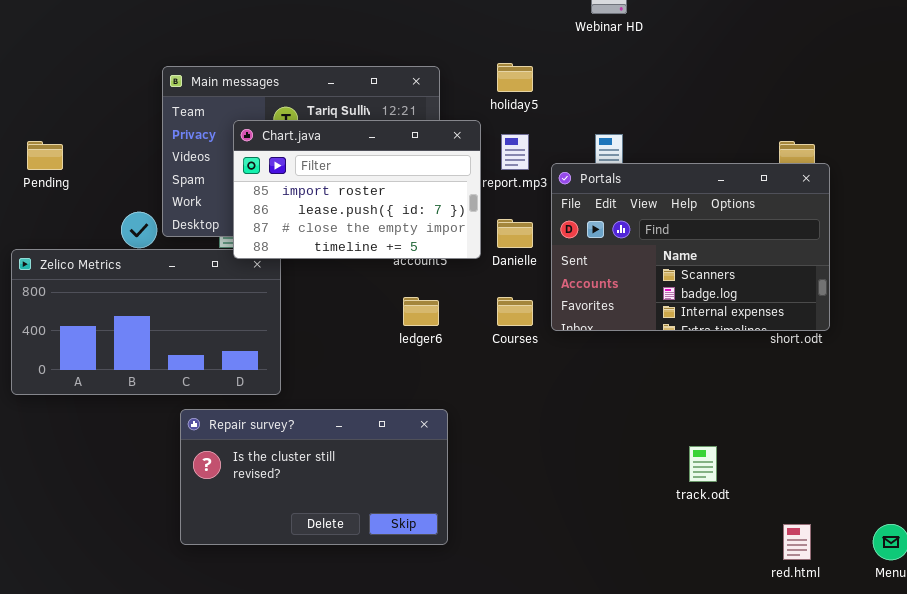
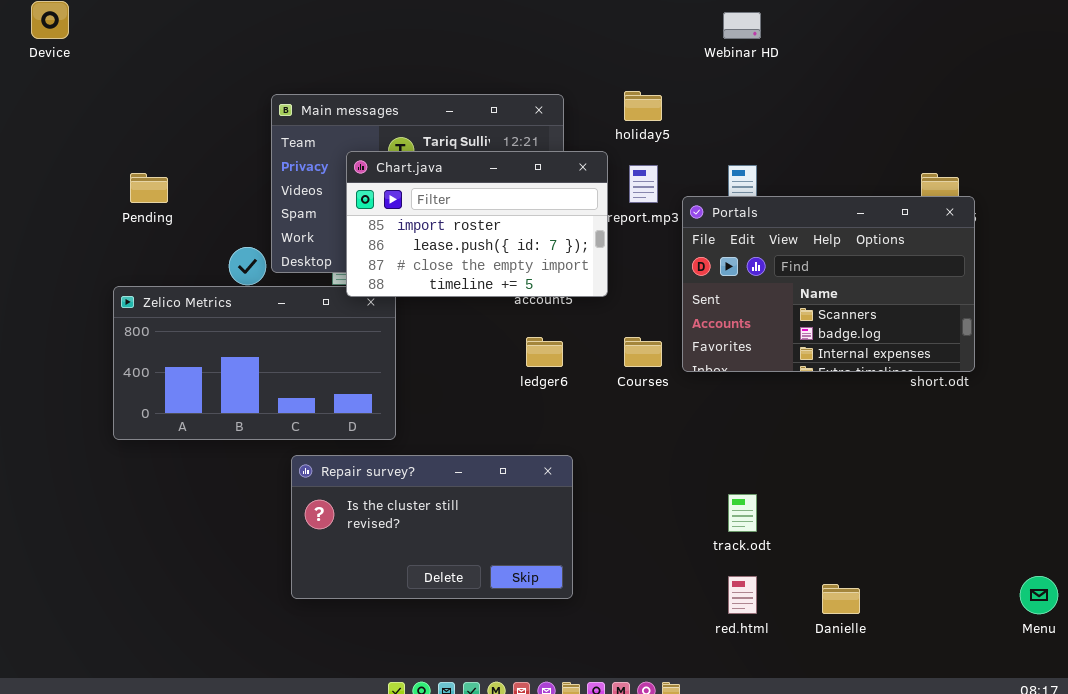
Danielle: [497,219,533,248] -> [822,584,860,614], moved
track.odt: [689,446,717,482] -> [728,494,757,532], moved
red.html: [783,524,811,560] -> [728,576,757,614], moved

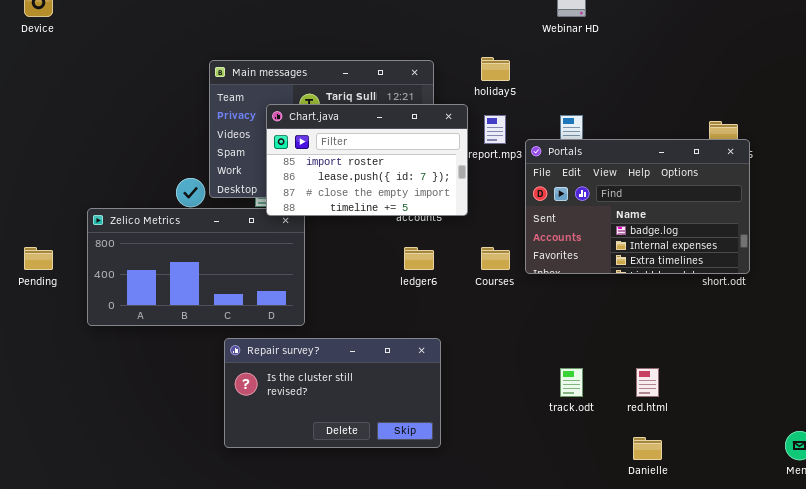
Pending: [130,173,168,203] -> [24,247,53,270], moved
Portals: [682,196,975,372] -> [525,139,750,274], scrolled down 1 row
red.html: [728,576,757,614] -> [636,368,659,397], moved

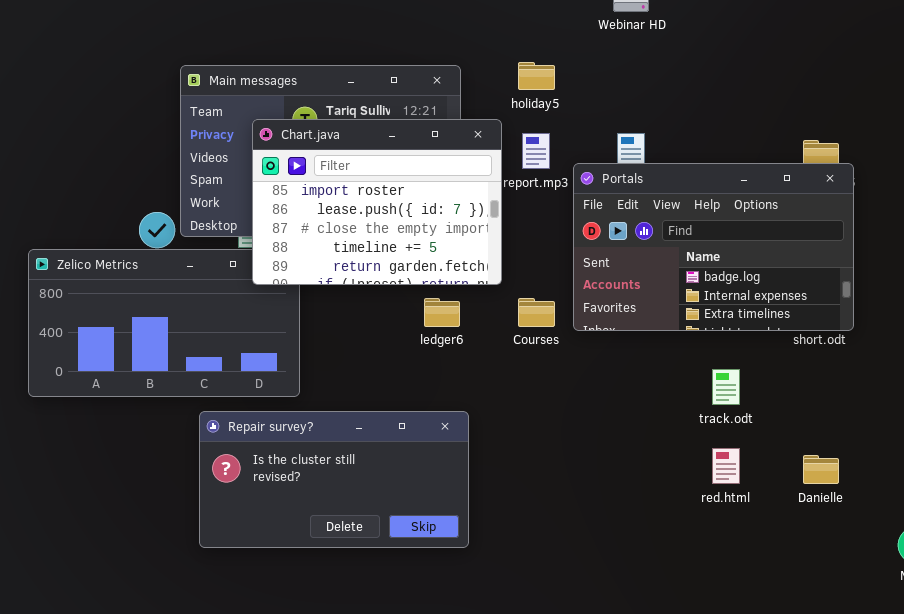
Chart.java: [266,104,468,216] -> [252,119,502,285], resized
track.odt: [560,368,583,397] -> [712,369,740,405], moved
Danielle: [633,437,662,460] -> [803,455,839,484], moved

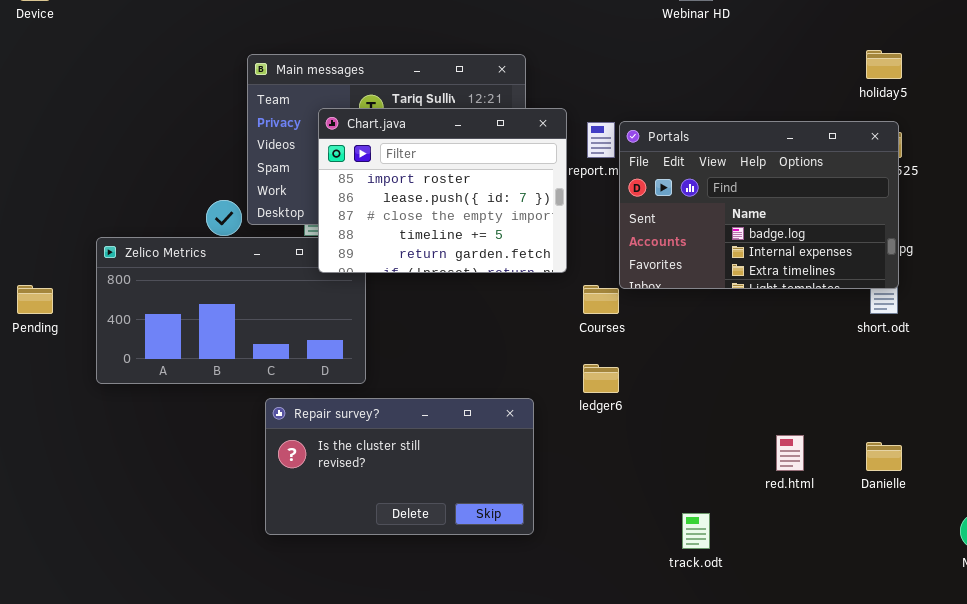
holiday5: [518,62,555,90] -> [866,50,902,79], moved
Portals: [573,163,854,331] -> [619,121,899,289], moved
ledger6: [424,298,460,327] -> [583,364,619,393], moved
track.odt: [712,369,740,405] -> [682,513,710,549], moved

